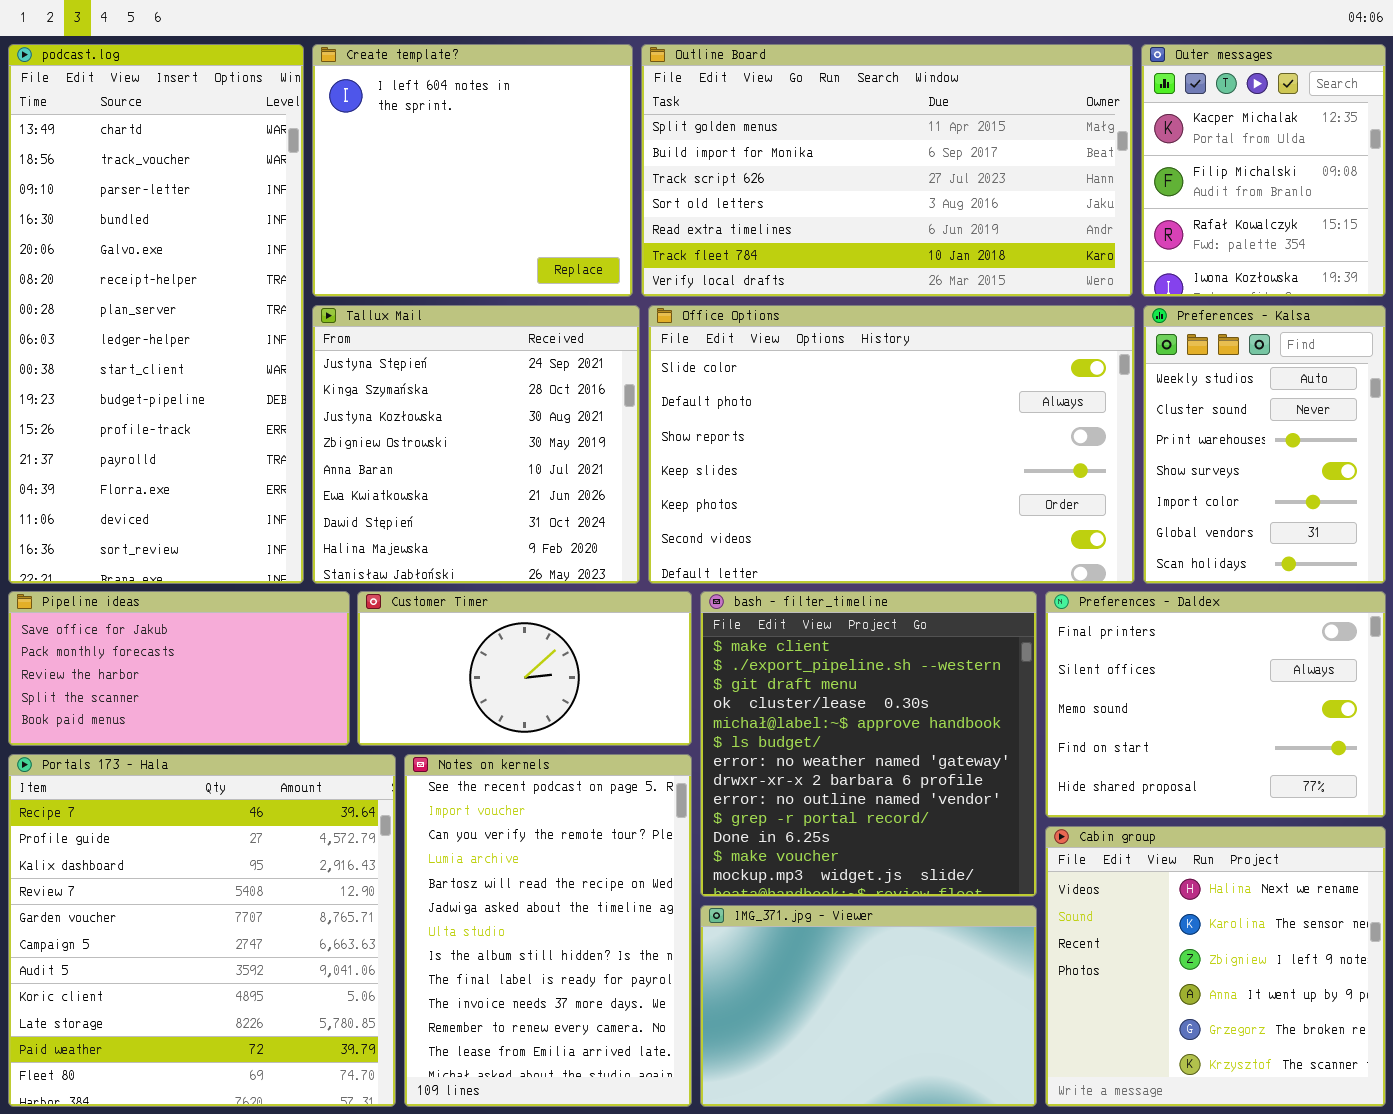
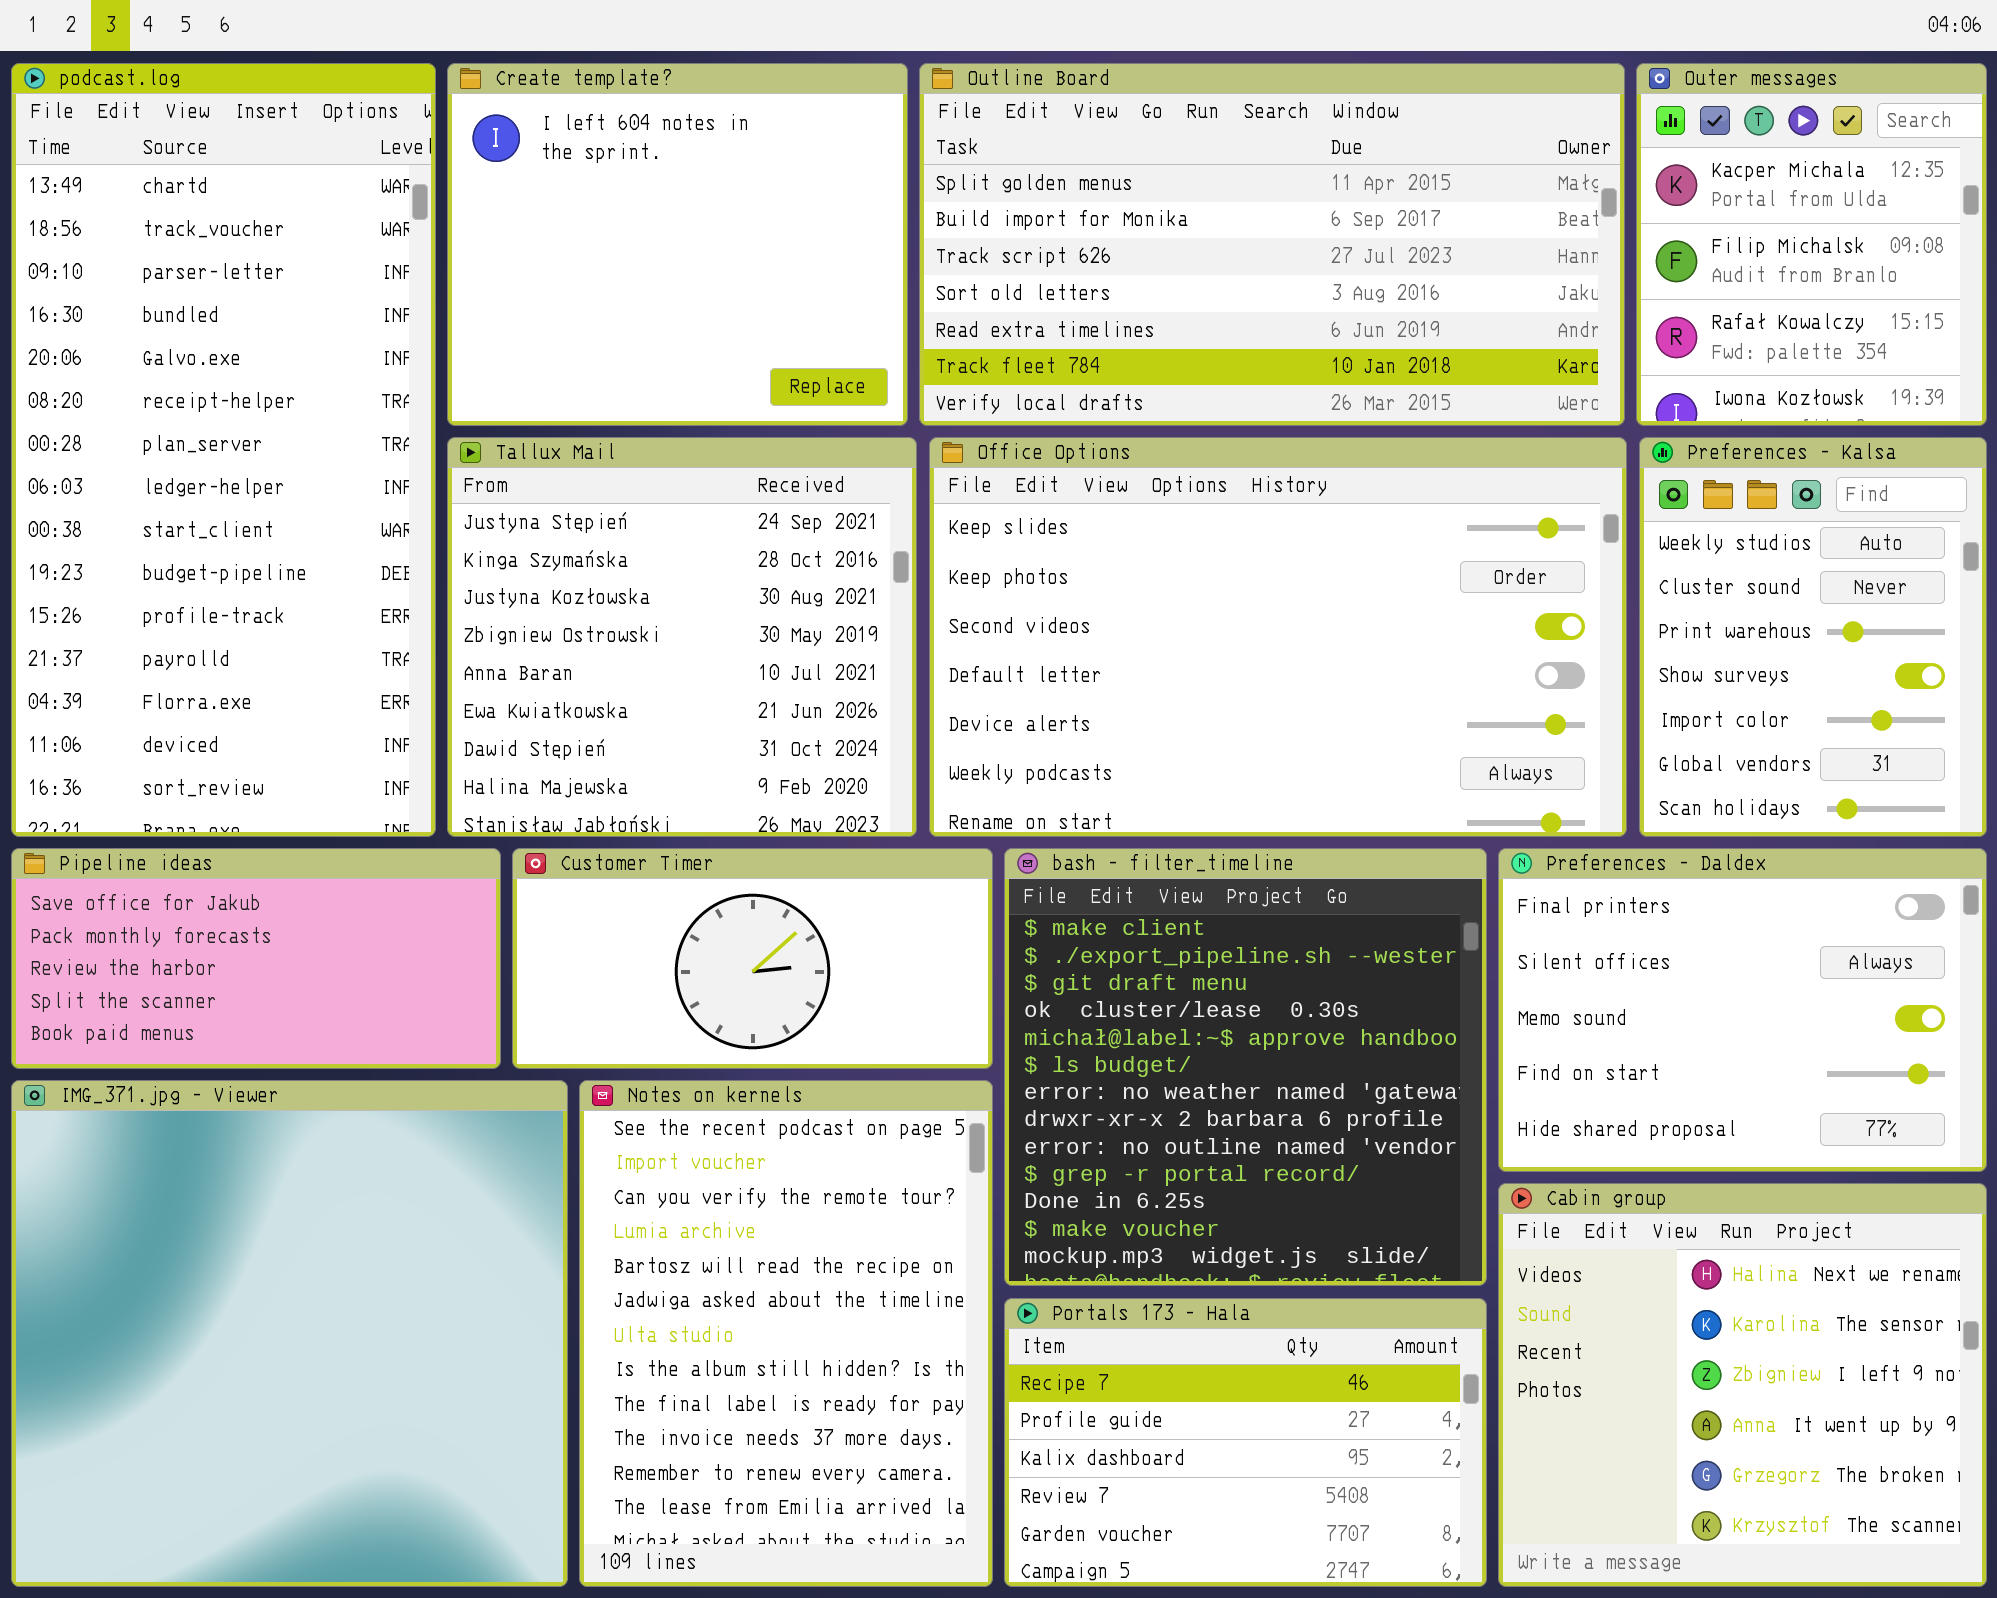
Office Options: [648,305,1135,584] -> [929,437,1627,837], scrolled down 3 rows
Portals 173 - Hala: [8,754,396,1107] -> [1004,1298,1487,1587], moved, resized
IMG_371.jpg - Viewer: [700,905,1037,1107] -> [11,1080,568,1587], moved, resized

